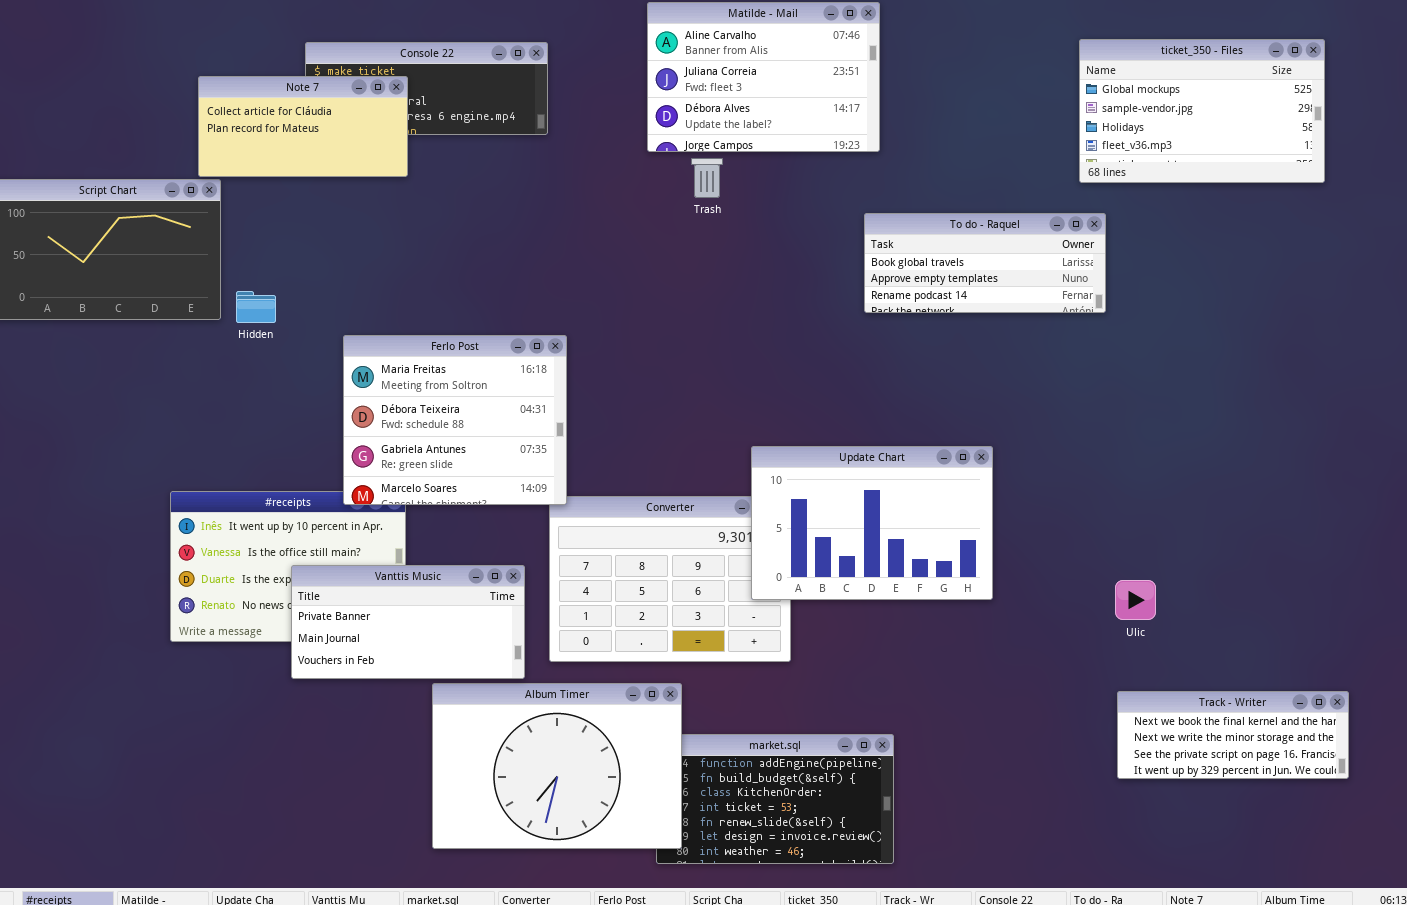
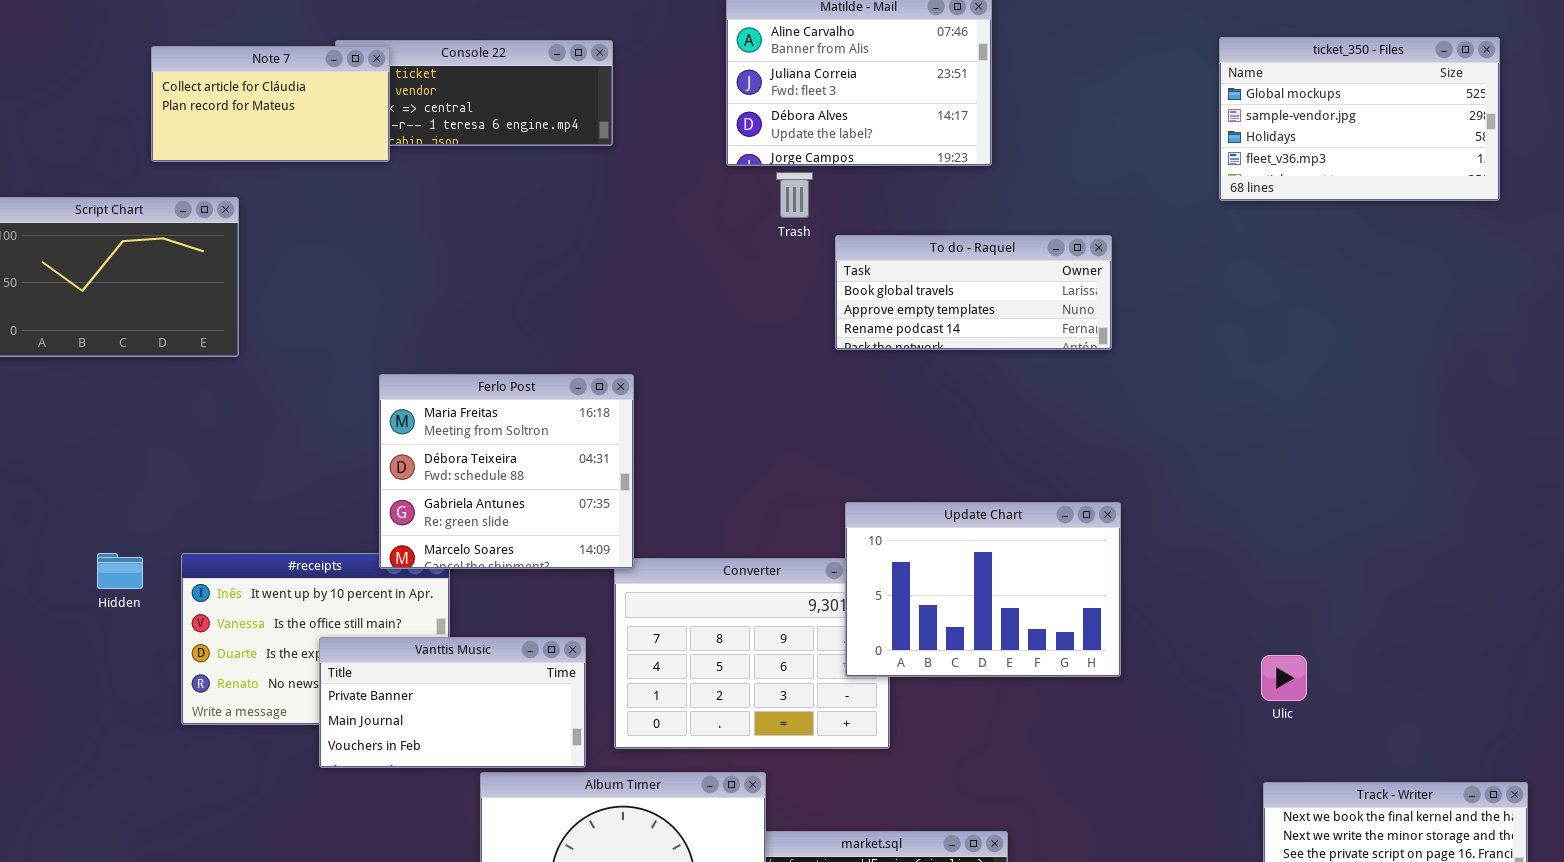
Note 7: [198,76,408,177] -> [151,46,390,162], moved
To do - Raquel: [864,213,1106,313] -> [835,235,1112,350], moved
Hidden: [236,291,276,323] -> [97,553,143,589], moved

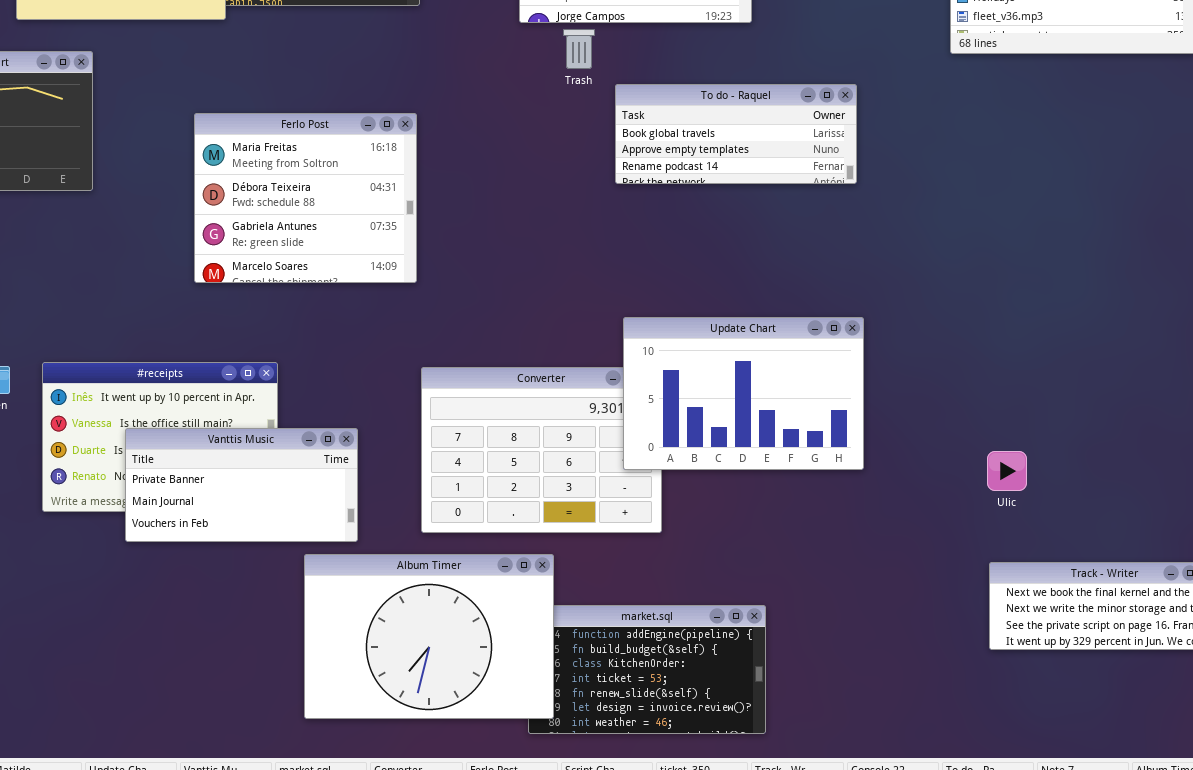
Ferlo Post: [379,374,634,569] -> [194,113,417,283], moved
Vanttis Music: [319,637,586,768] -> [125,428,358,542], moved

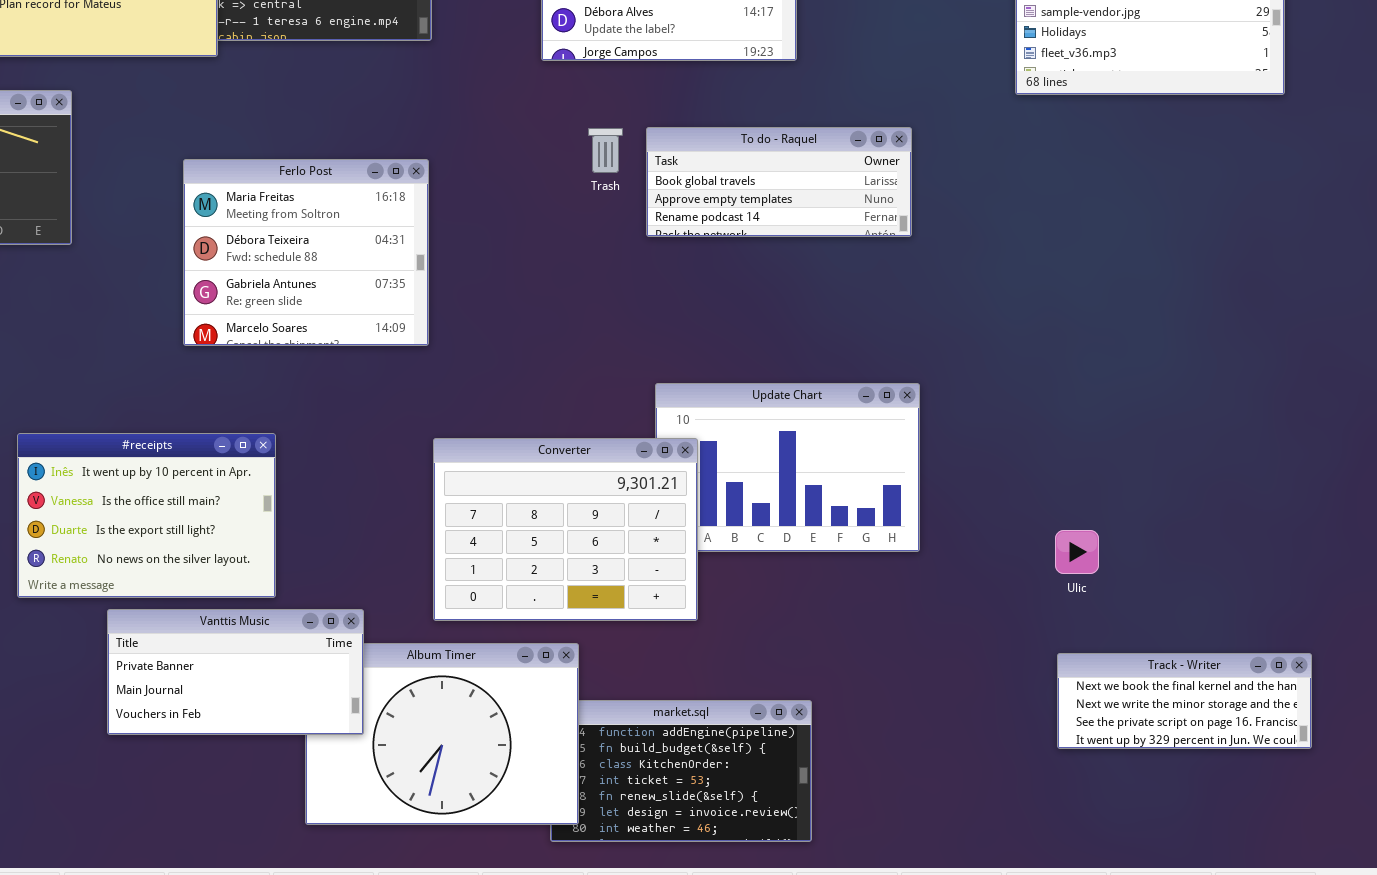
Trash: [563,29,595,69] -> [588,128,623,173], moved
Converter: [421,367,662,533] -> [433,438,698,621], raised
Vanttis Music: [125,428,358,542] -> [107,609,364,735], moved

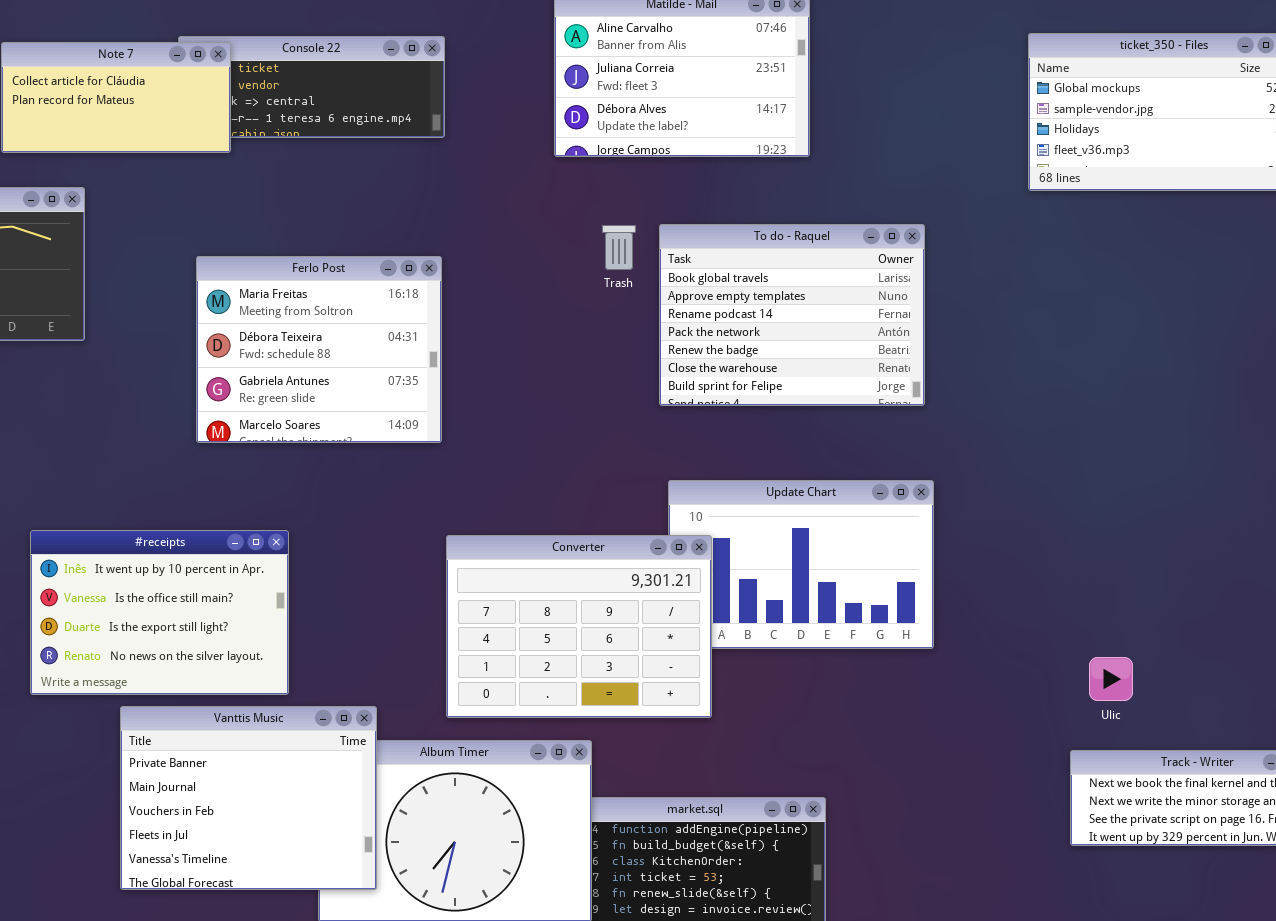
To do - Raquel: [646,127,912,237] -> [659,224,925,406], resized
Ulic: [1055,530,1099,574] -> [1089,657,1133,701], moved
Vanttis Music: [107,609,364,735] -> [120,706,377,890], resized

